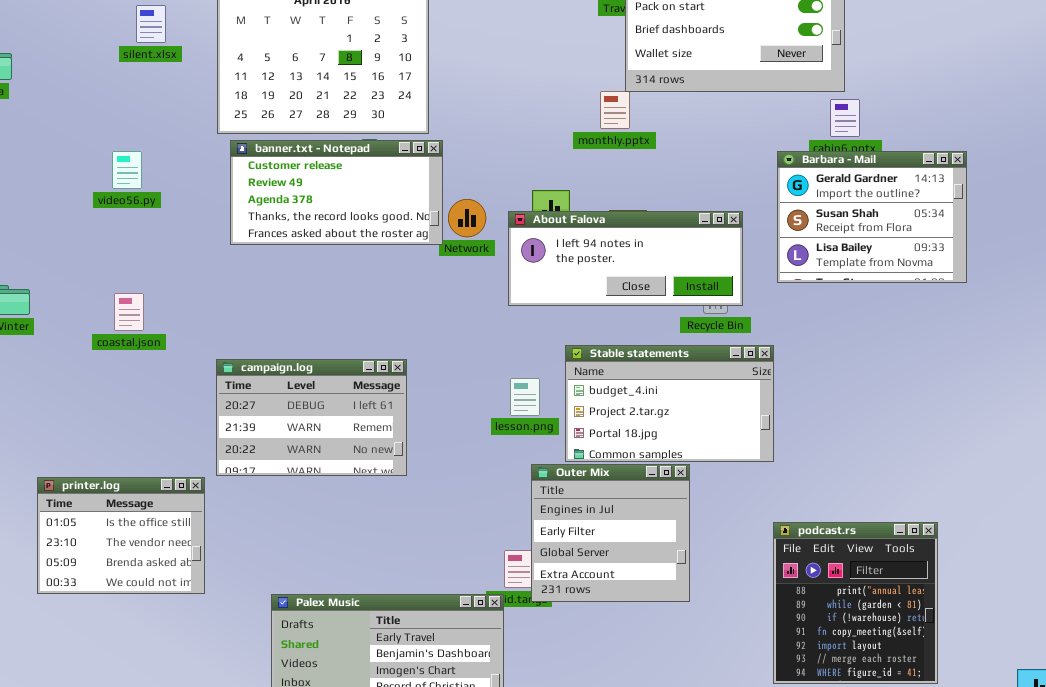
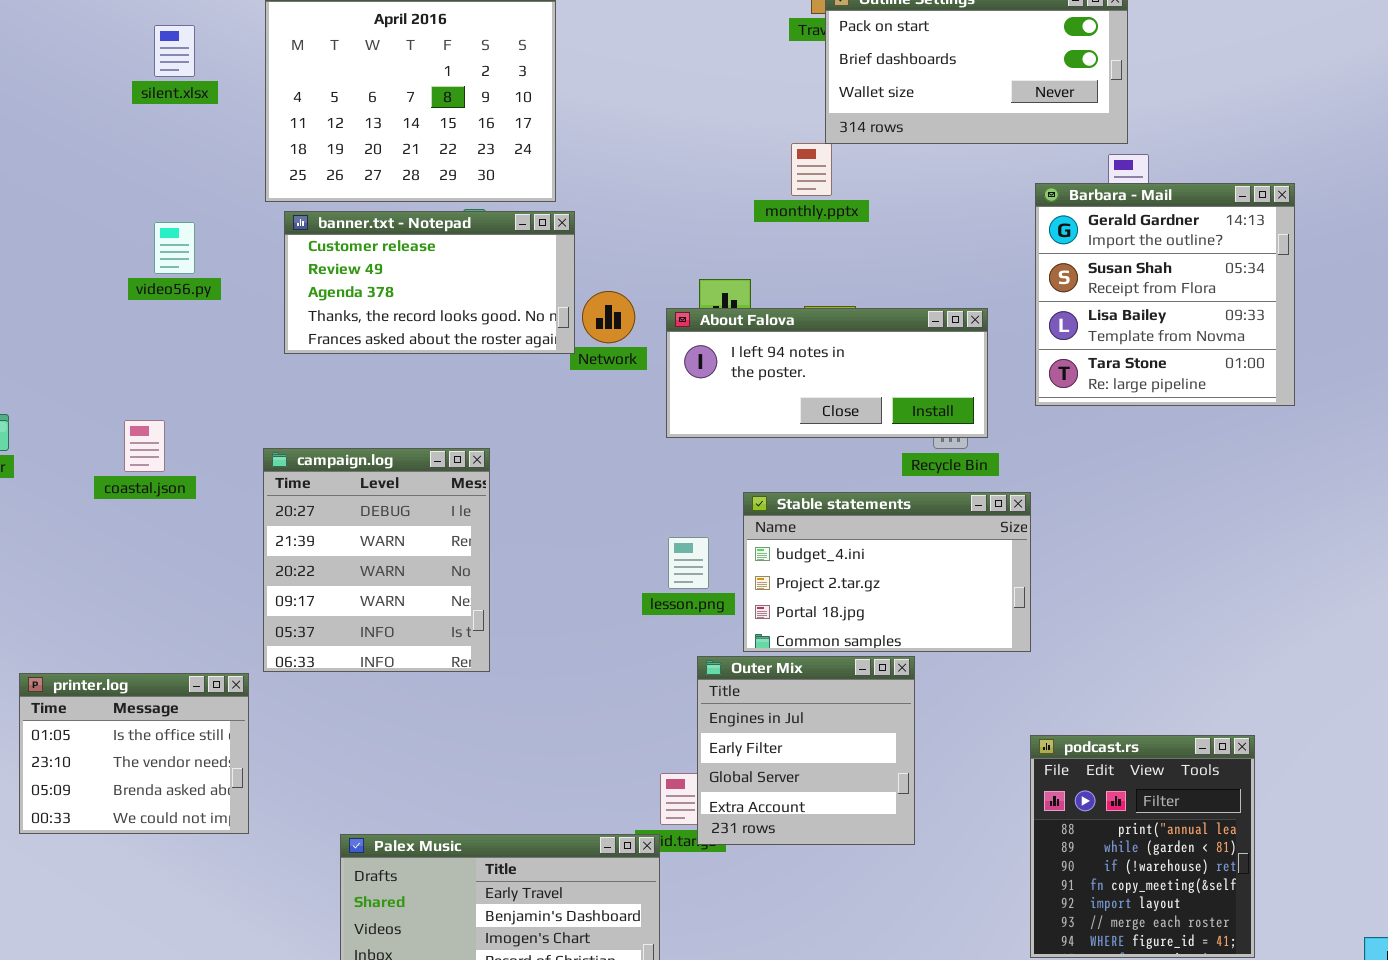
video56.py: [112,151,142,189] -> [154,222,195,274], moved
Barbara - Mail: [777,151,967,283] -> [1035,183,1295,406], resized
campaign.log: [216,359,407,476] -> [263,448,490,672], resized

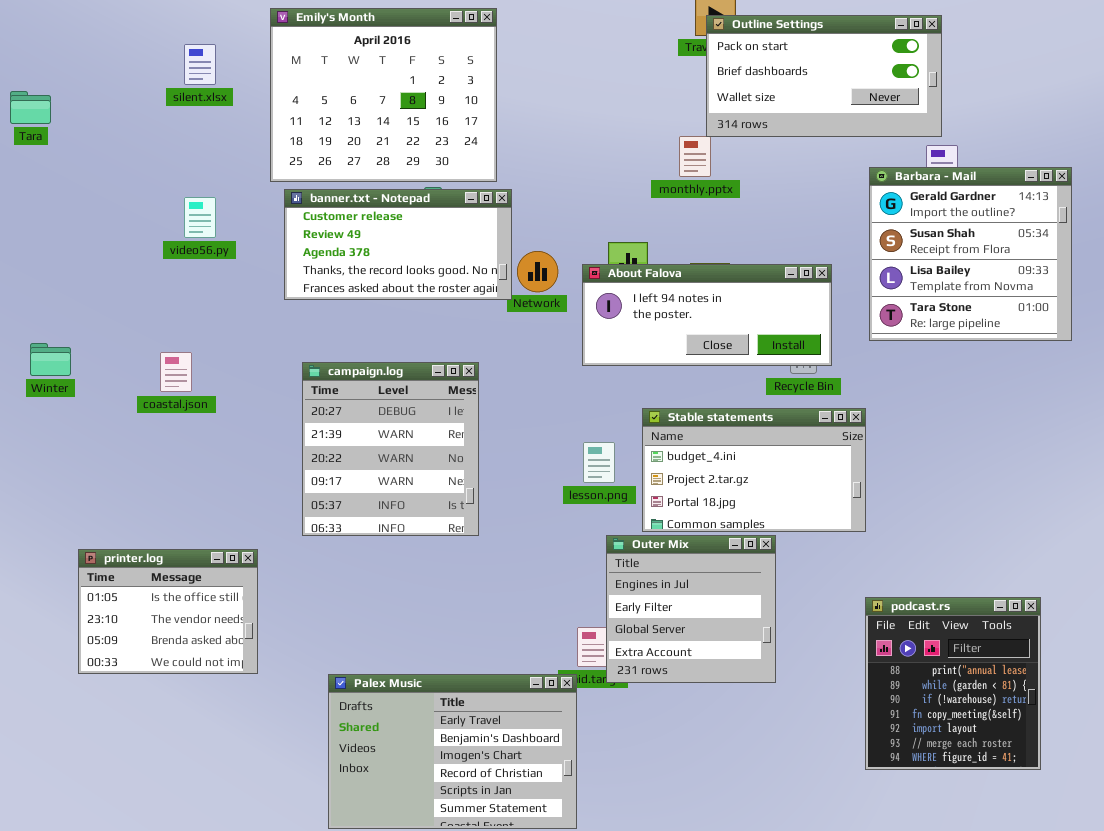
campaign.log: [263,448,490,672] -> [302,362,479,536], moved

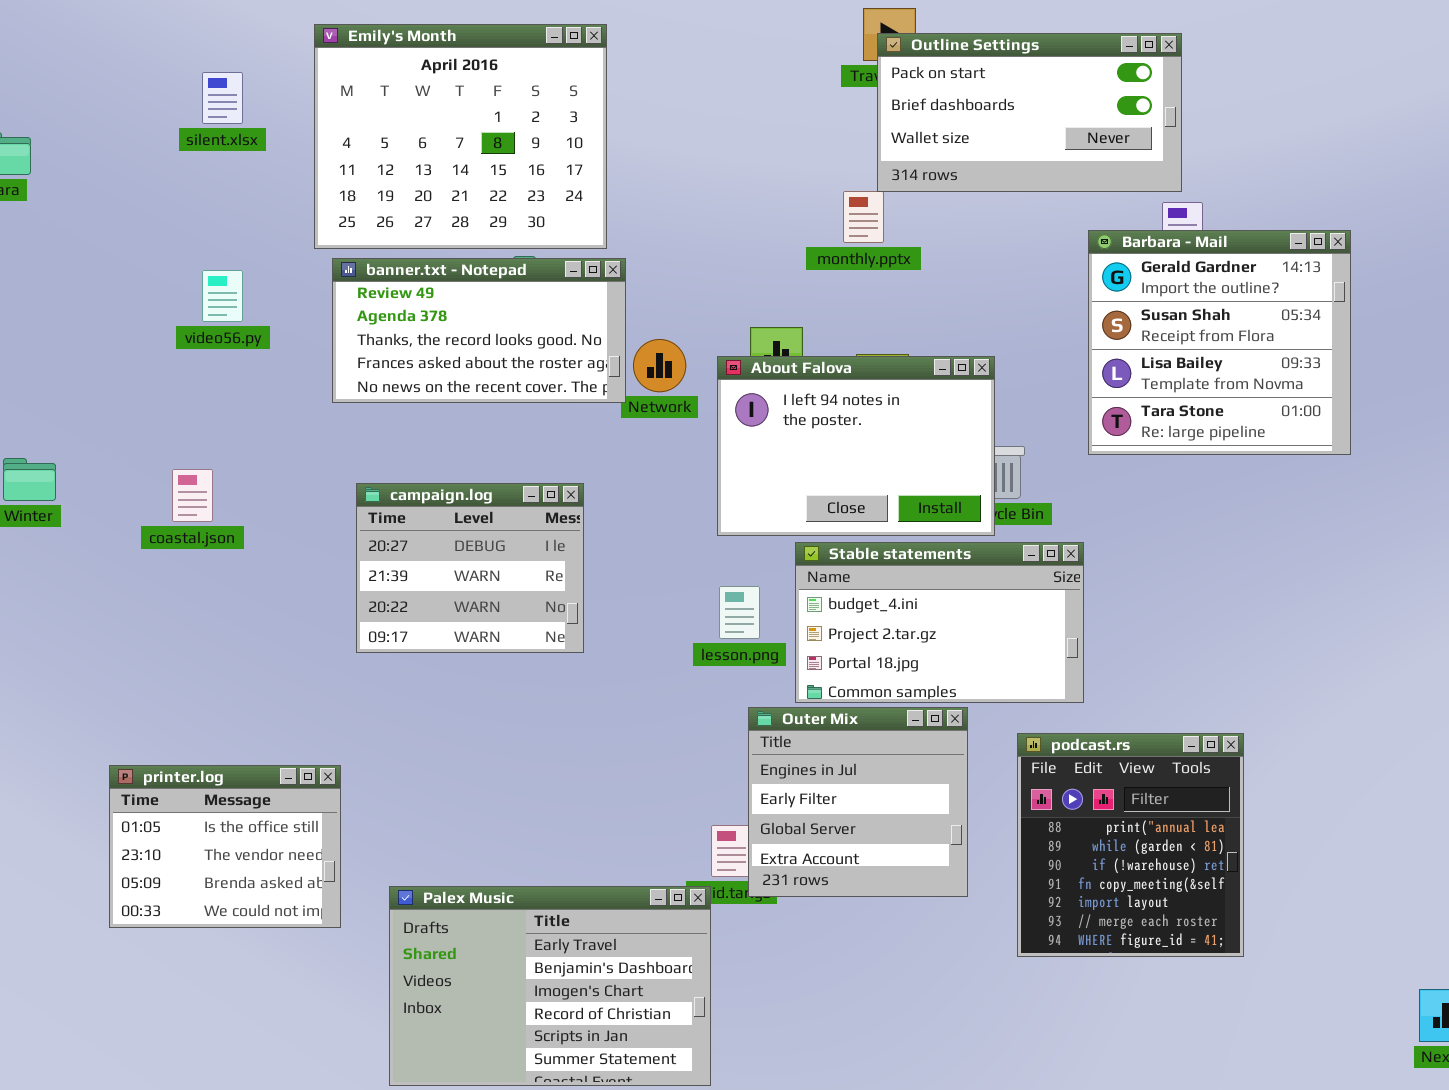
banner.txt - Notepad: [284,189,512,300] -> [332,258,626,403], scrolled down 1 row
About Falova: [582,264,832,366] -> [717,356,995,536], resized
campaign.log: [302,362,479,536] -> [356,483,584,653], resized
printer.log: [78,549,258,674] -> [109,765,341,928], moved
podcast.rs: [865,597,1041,770] -> [1017,733,1244,957], moved

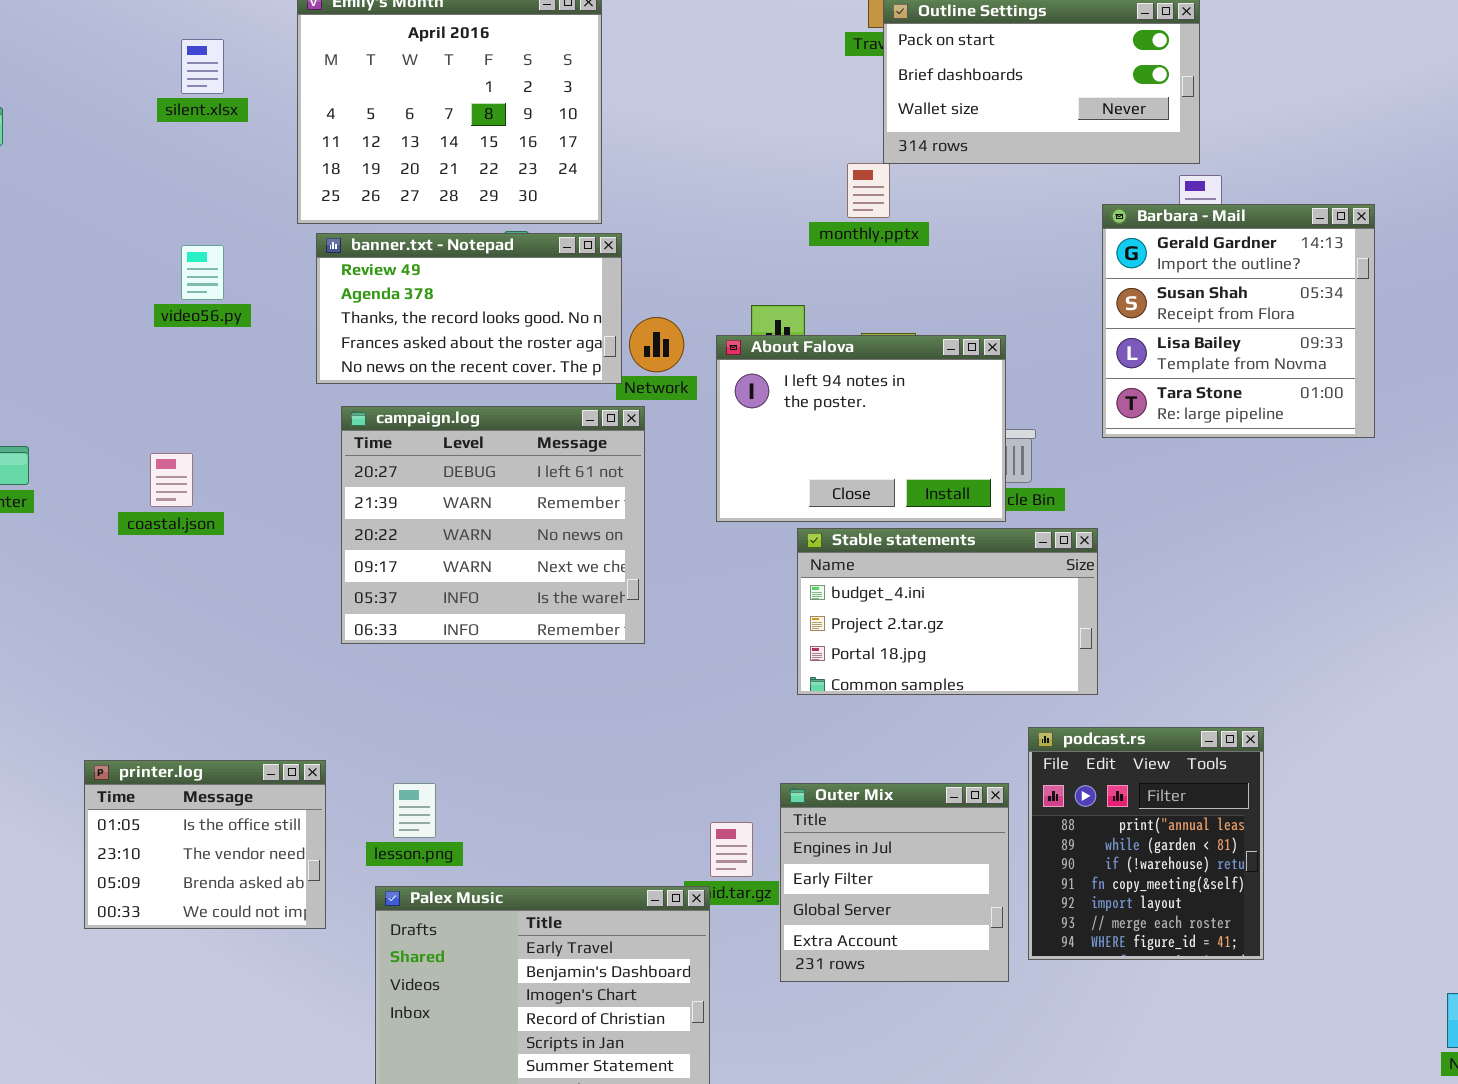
campaign.log: [356,483,584,653] -> [341,406,645,644], resized
lesson.png: [719,586,760,639] -> [393,783,436,838], moved
Outer Mix: [748,707,968,897] -> [780,783,1009,982], moved

